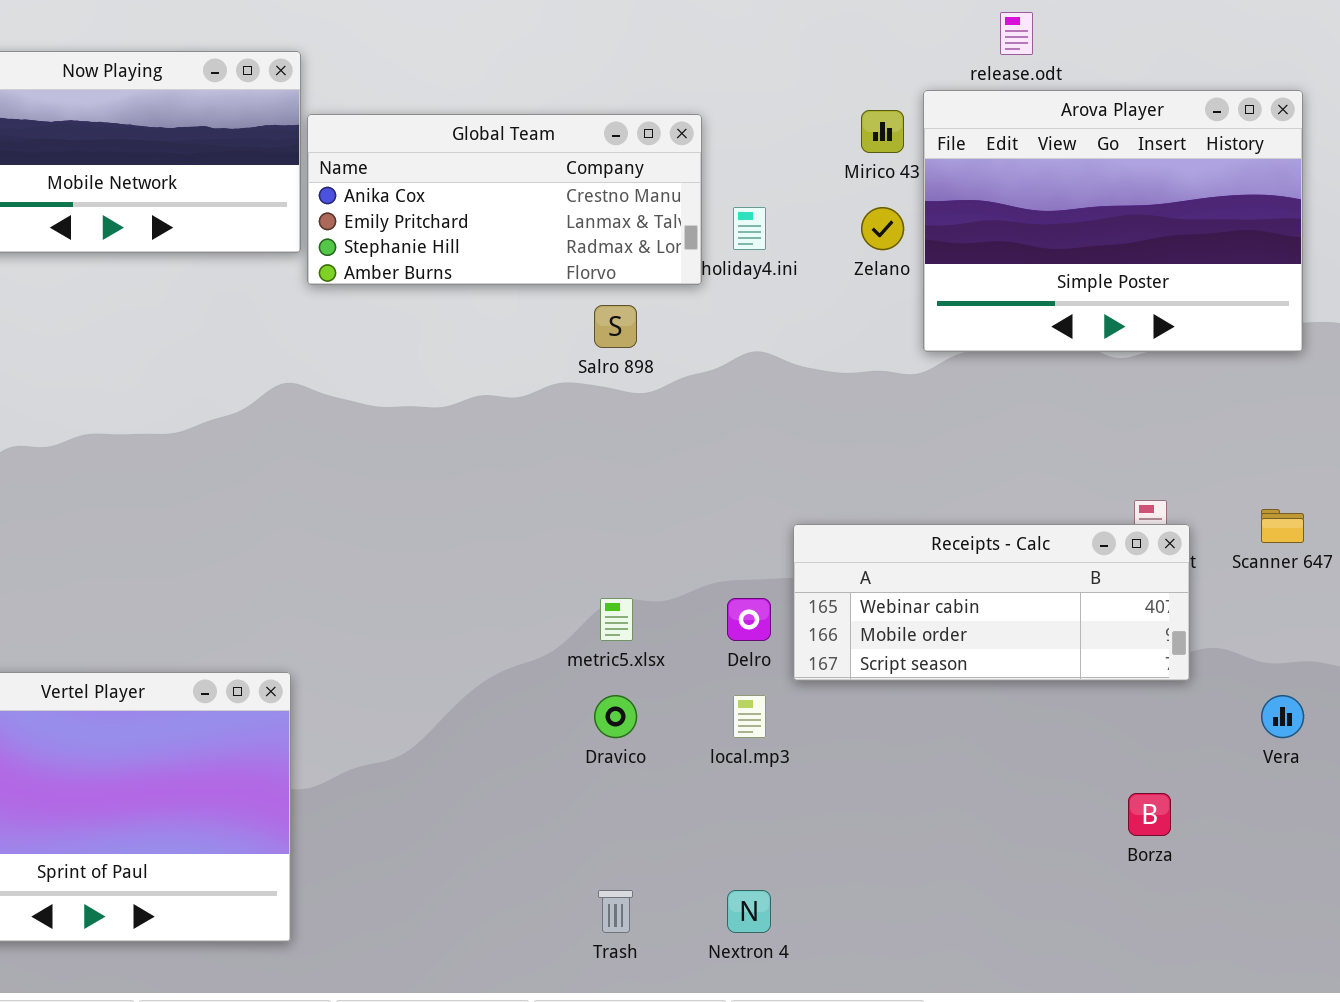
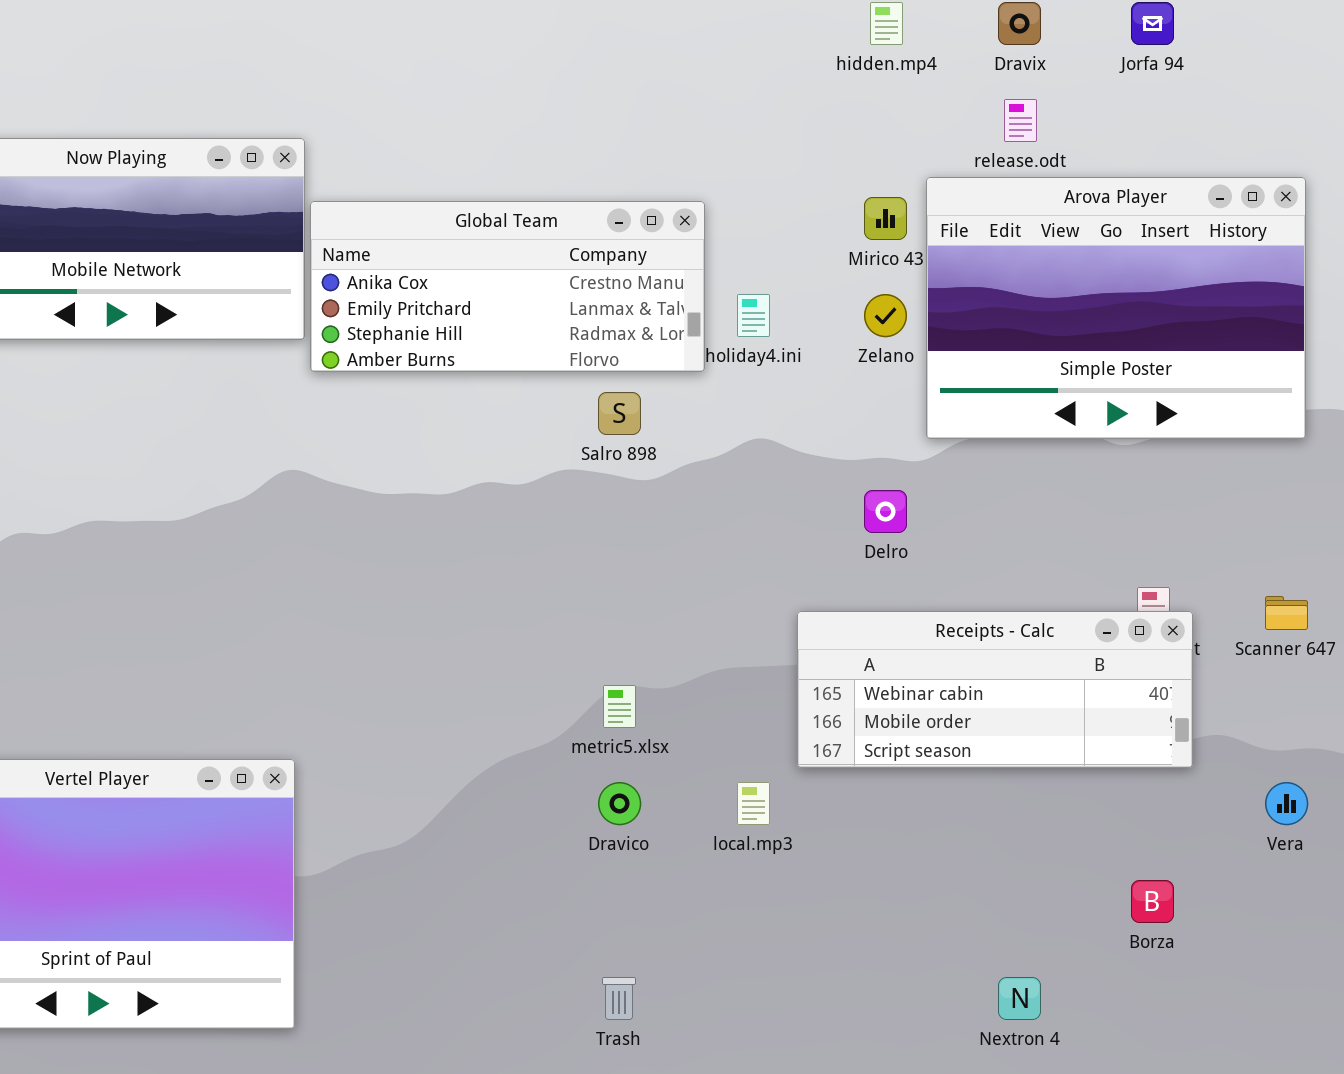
Delro: [727,598,771,641] -> [864,490,907,533], moved
Nextron 4: [727,890,771,933] -> [998,977,1041,1020], moved

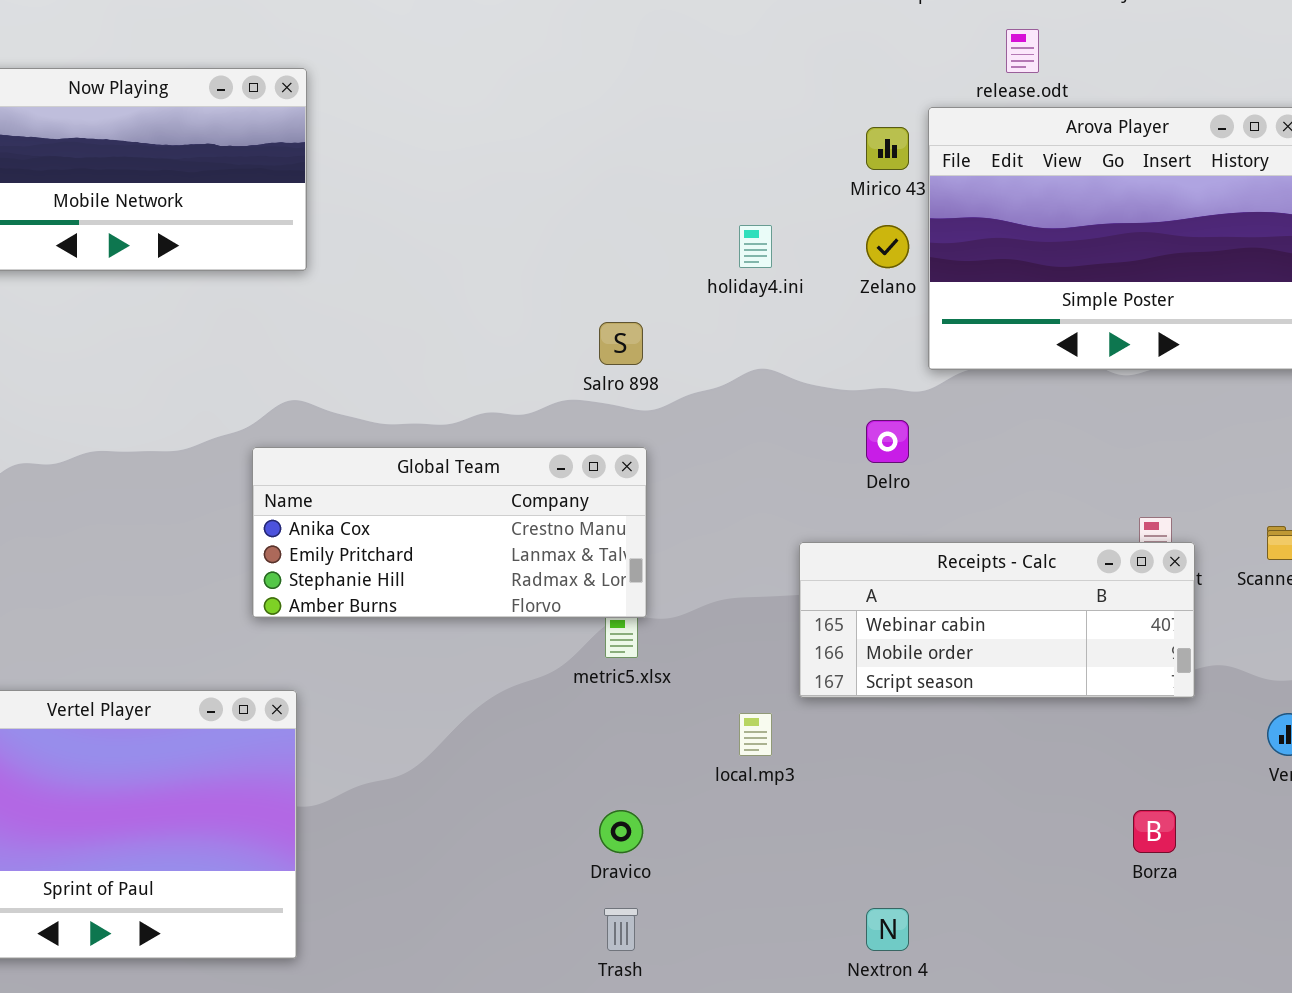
Global Team: [310,201,705,372] -> [252,447,647,618], moved
Dravico: [598,782,641,825] -> [599,810,643,853], moved
Nextron 4: [998,977,1041,1020] -> [866,908,909,951], moved

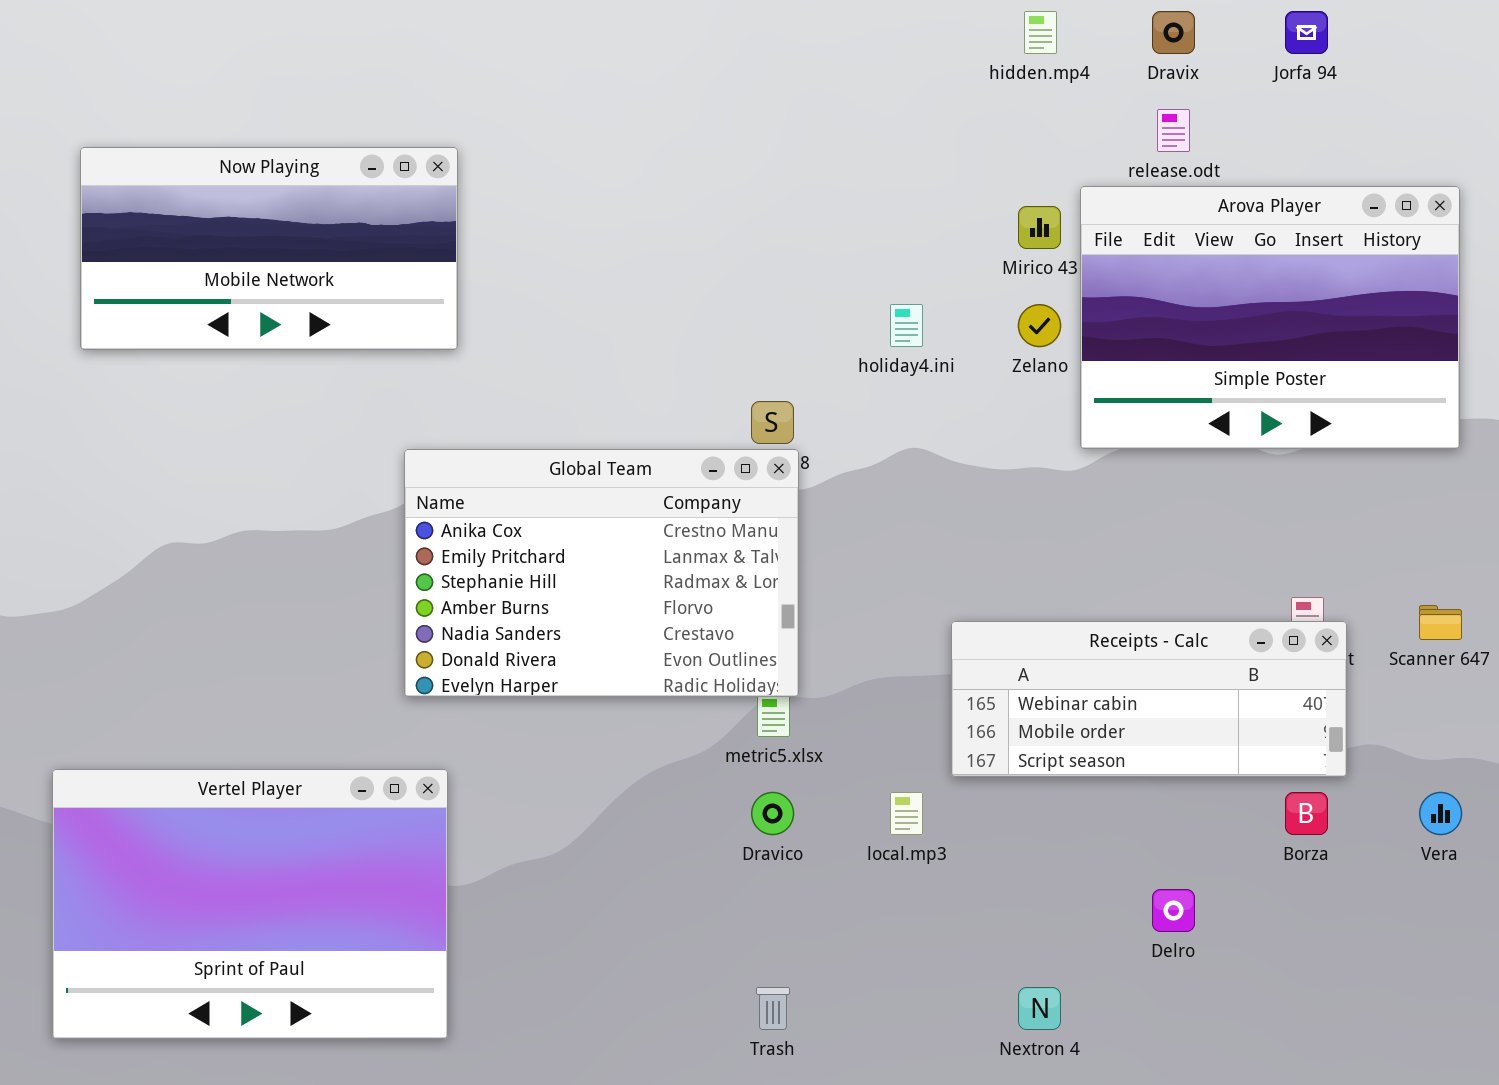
Delro: [866,420,909,463] -> [1152,889,1195,932], moved
Global Team: [252,447,647,618] -> [404,449,799,697], resized
Dravico: [599,810,643,853] -> [751,792,794,835], moved
Borza: [1133,810,1176,853] -> [1285,792,1328,835], moved

